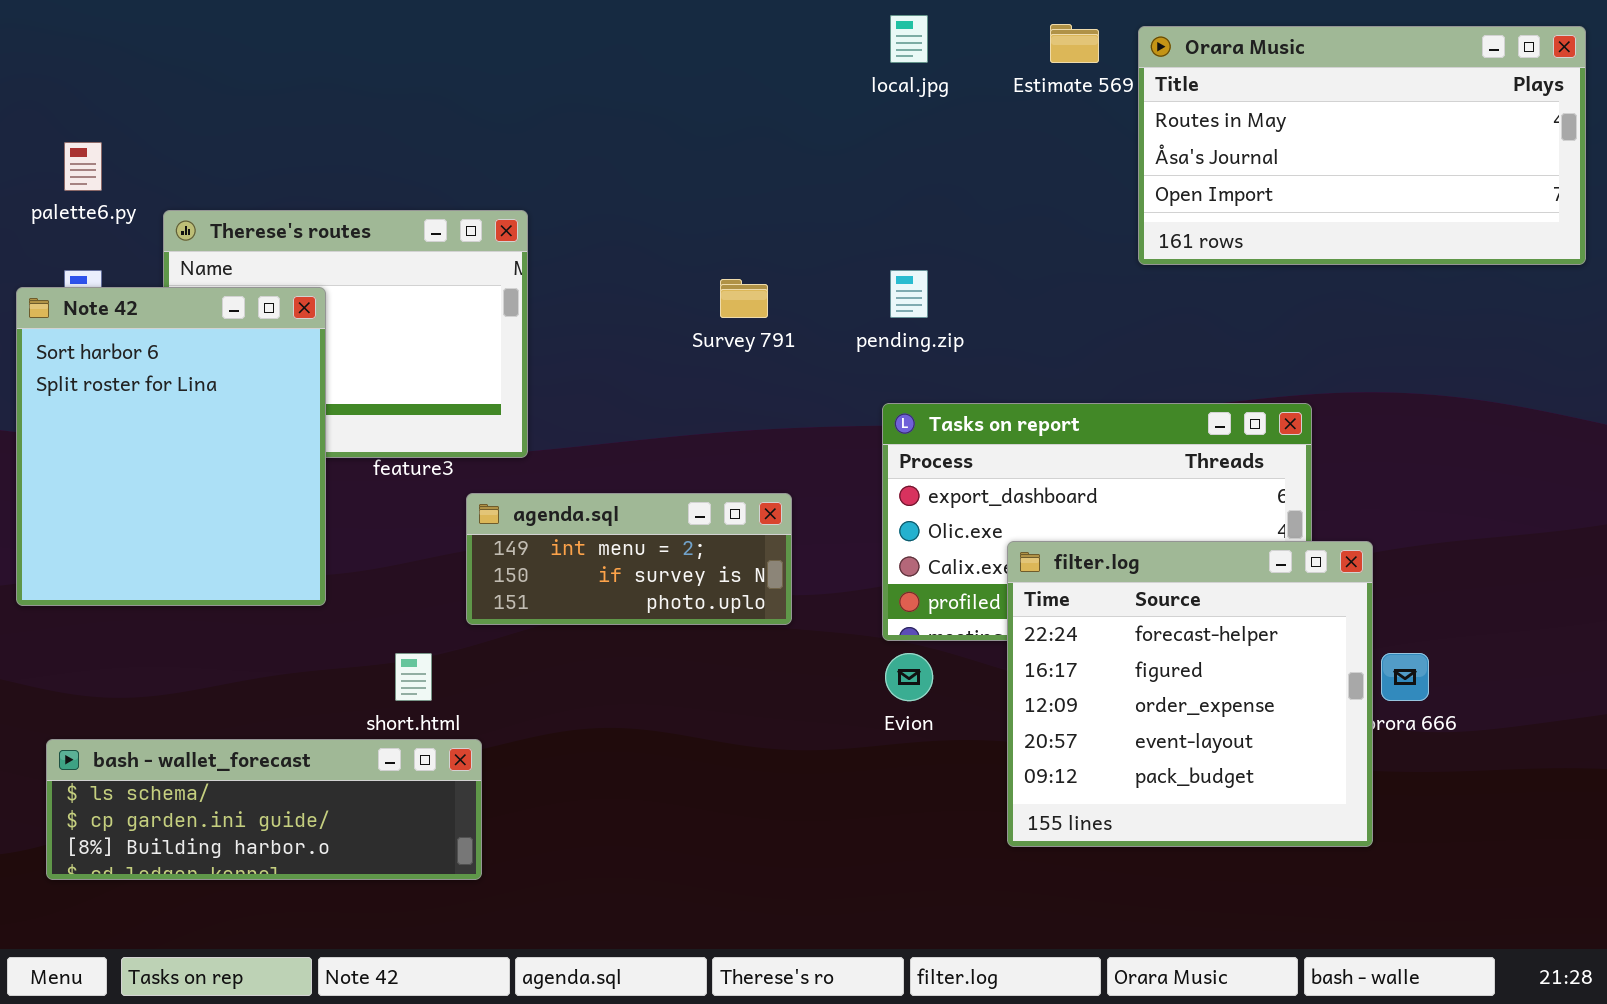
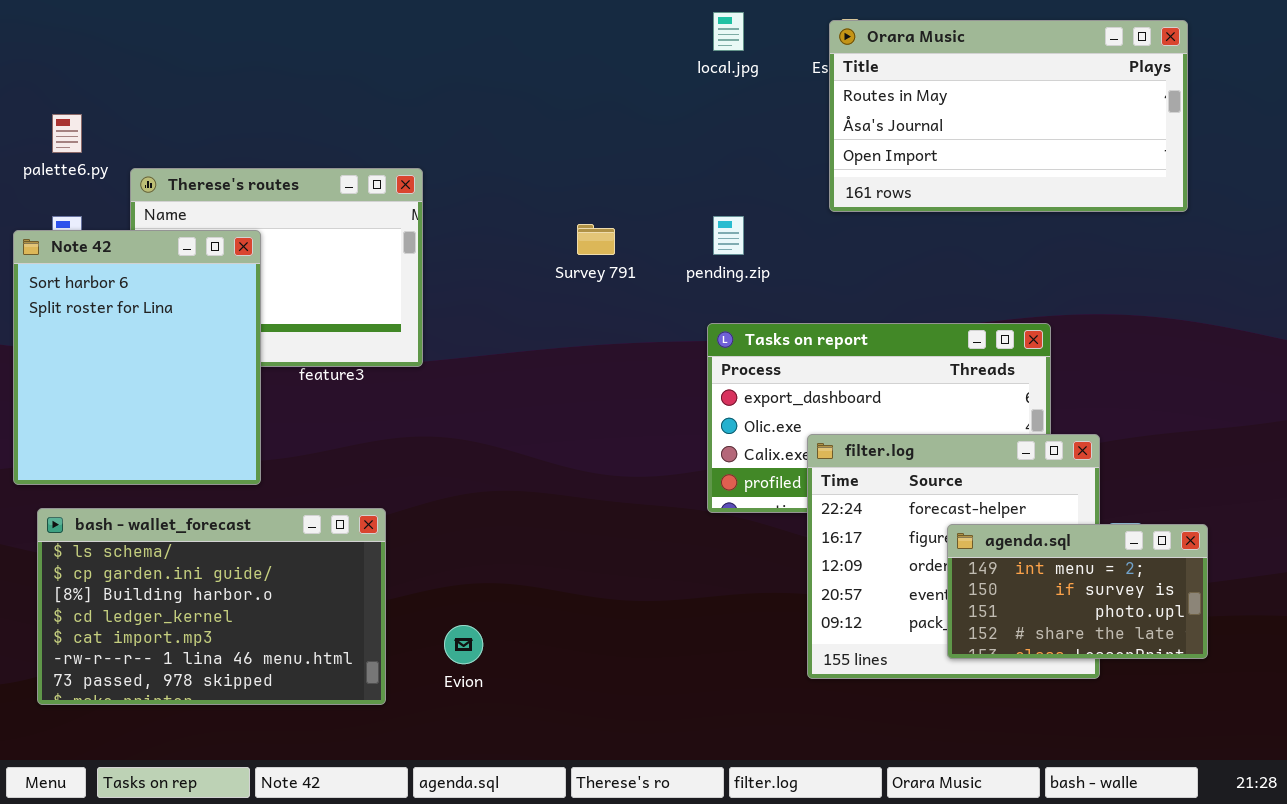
Orara Music: [1138,26,1586,265] -> [829,20,1188,212], moved
agenda.sql: [466,493,792,625] -> [947,524,1208,659], moved, resized
Evion: [885,653,933,701] -> [444,625,483,664], moved
bash - wallet_forecast: [46,739,482,880] -> [37,508,386,705], resized

